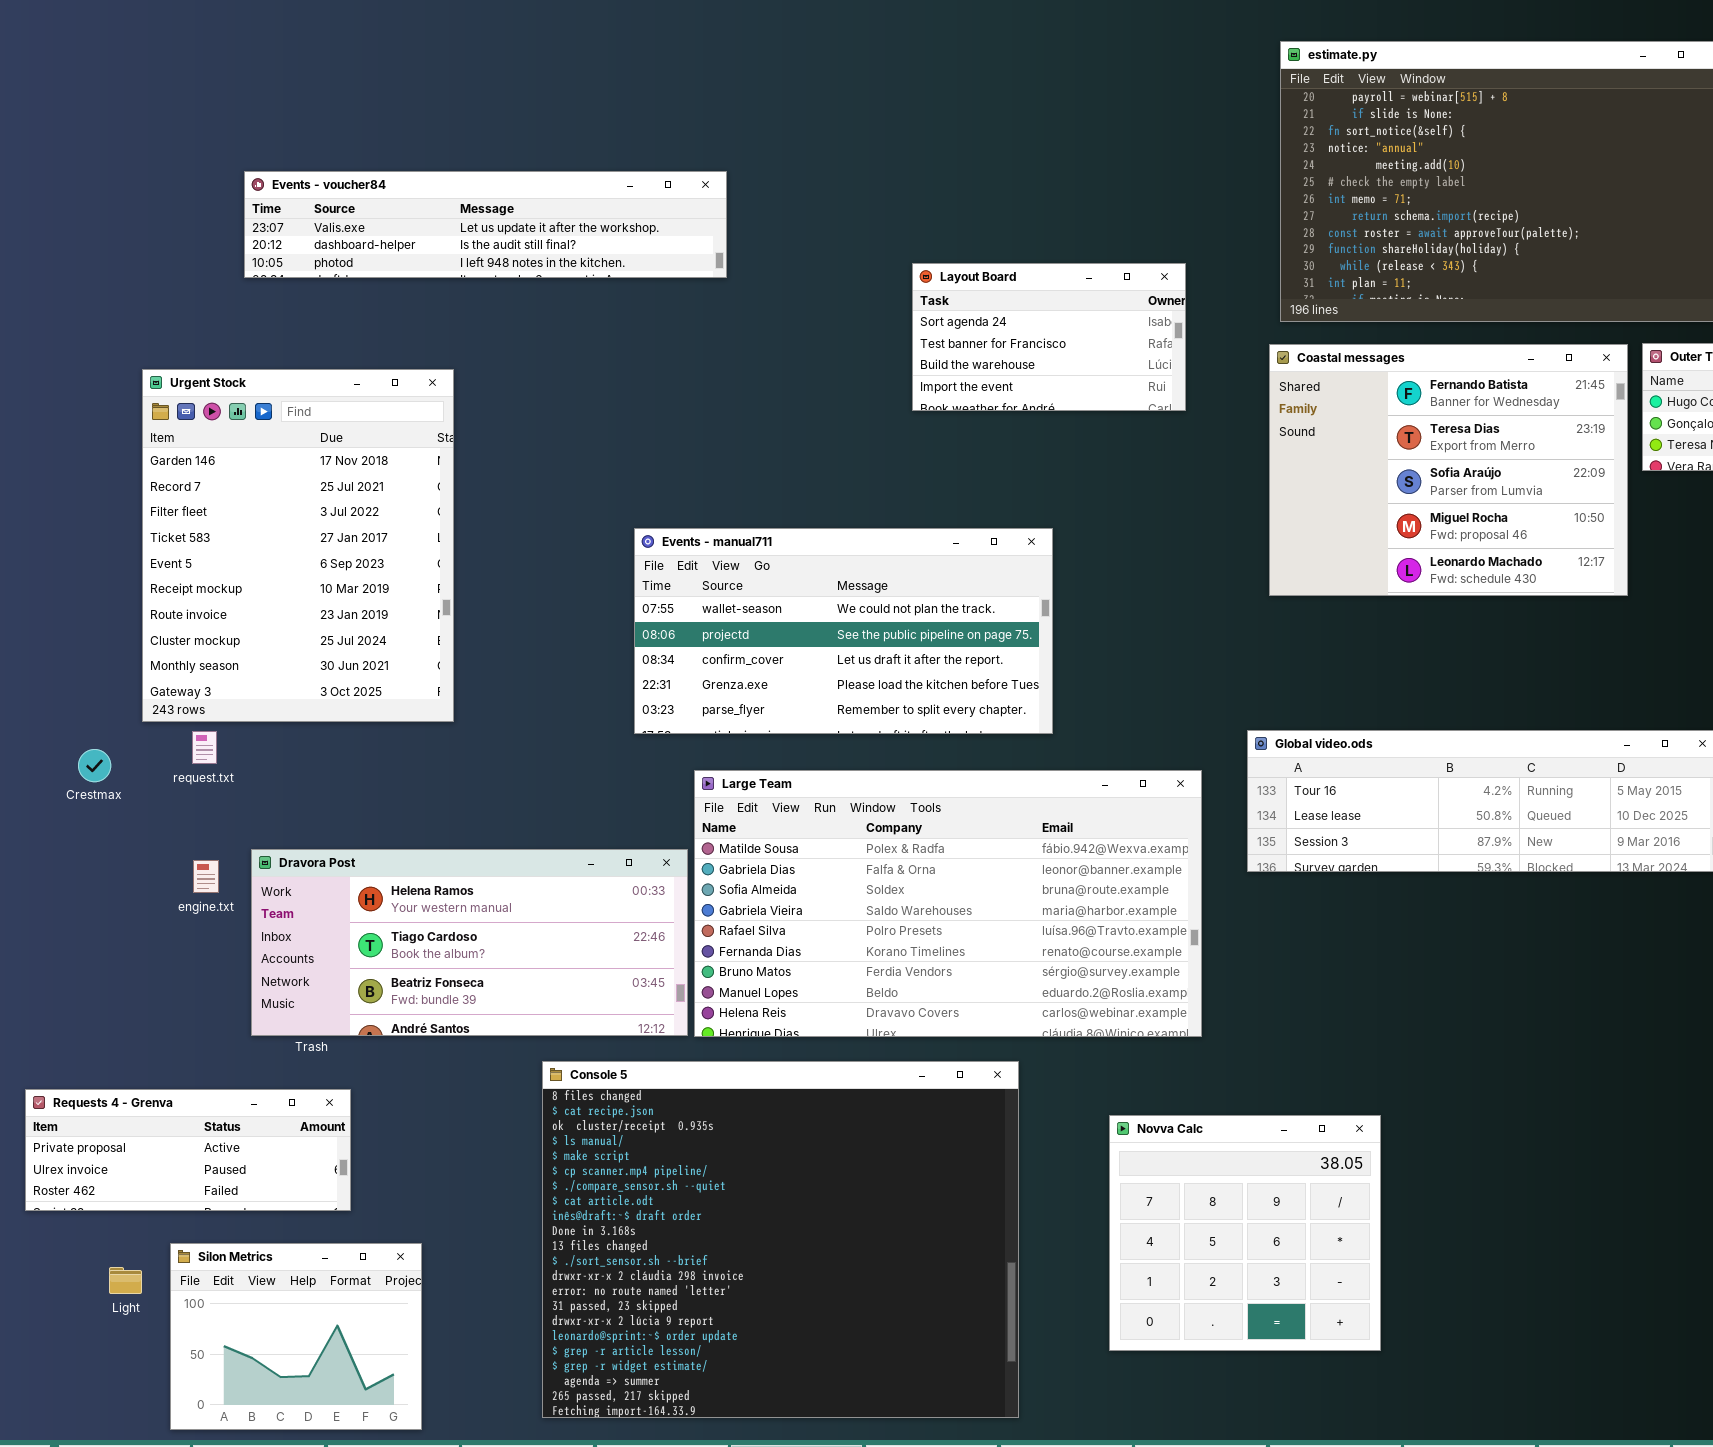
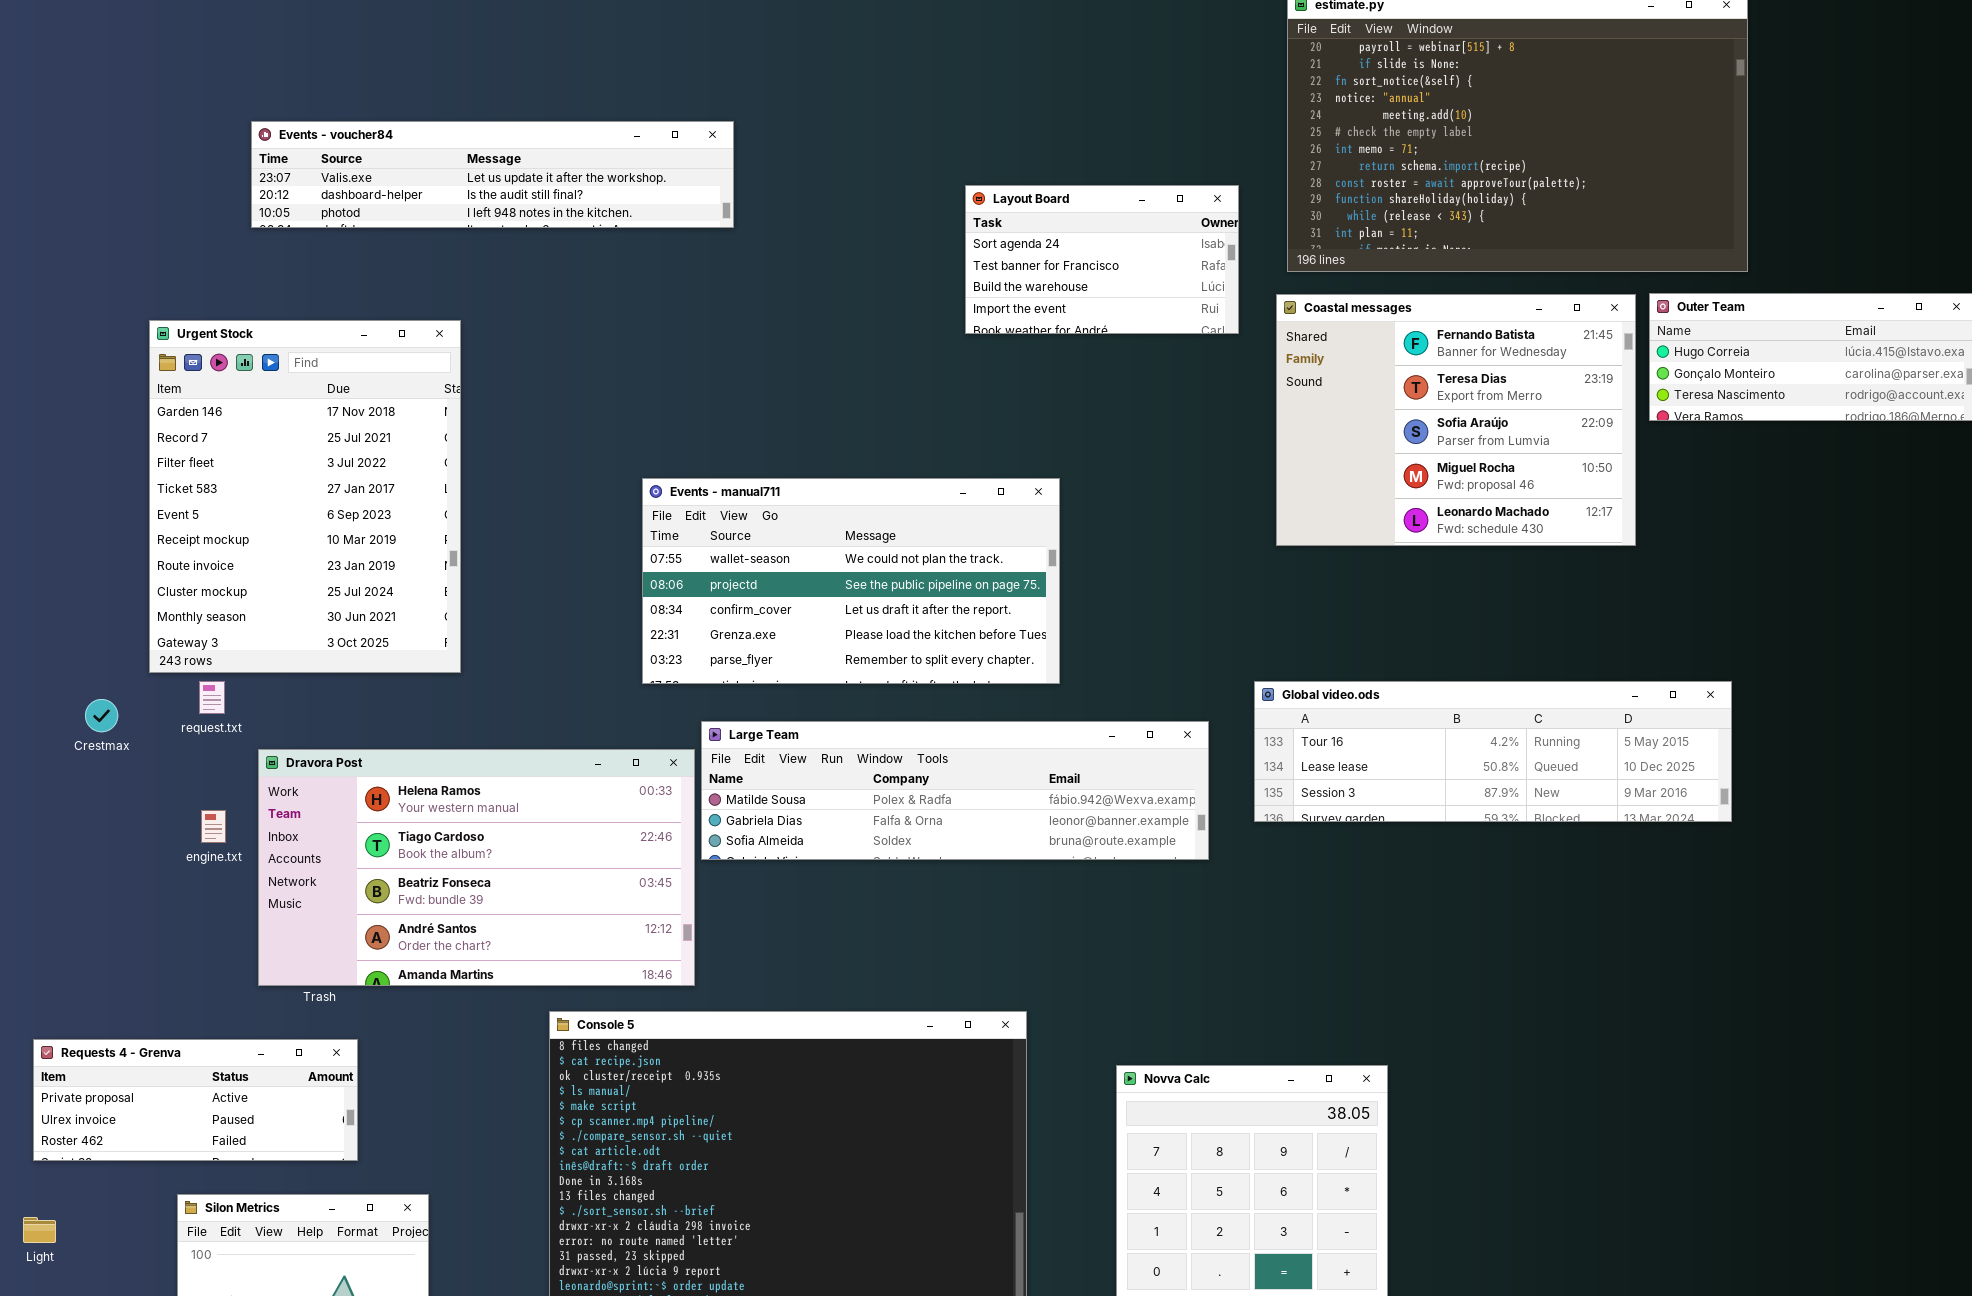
Layout Board: [912,263,1186,411] -> [965,185,1239,334], moved
Large Team: [694,770,1202,1037] -> [701,721,1209,860], resized
Dravora Post: [251,849,688,1036] -> [258,749,695,986], resized
Light: [109,1267,142,1294] -> [23,1217,56,1243], moved

